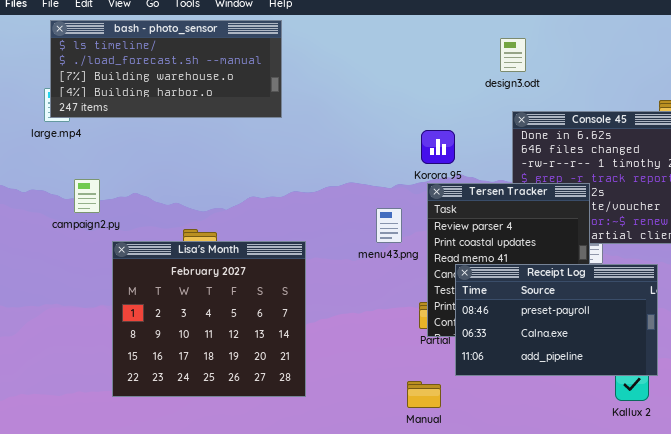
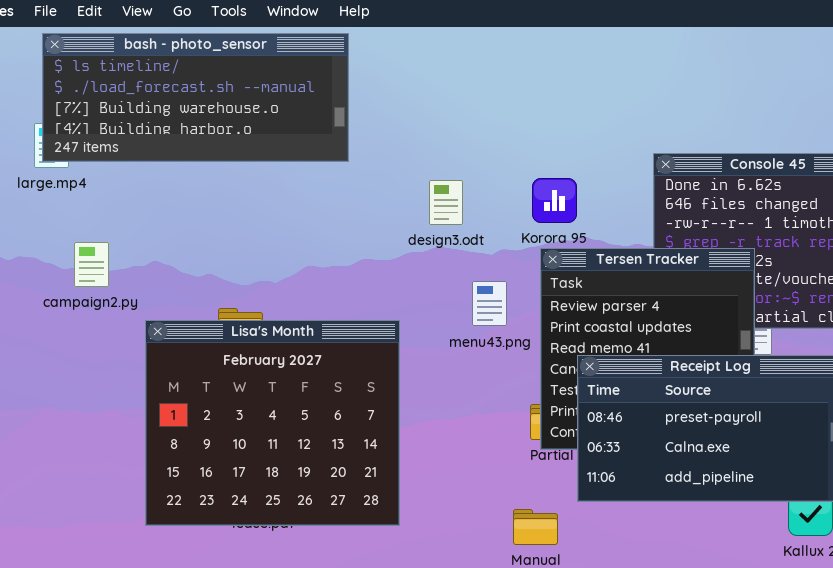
design3.odt: [500,38,526,72] -> [429,180,463,225], moved
Lisa's Month: [112,241,306,397] -> [145,320,400,526], moved

